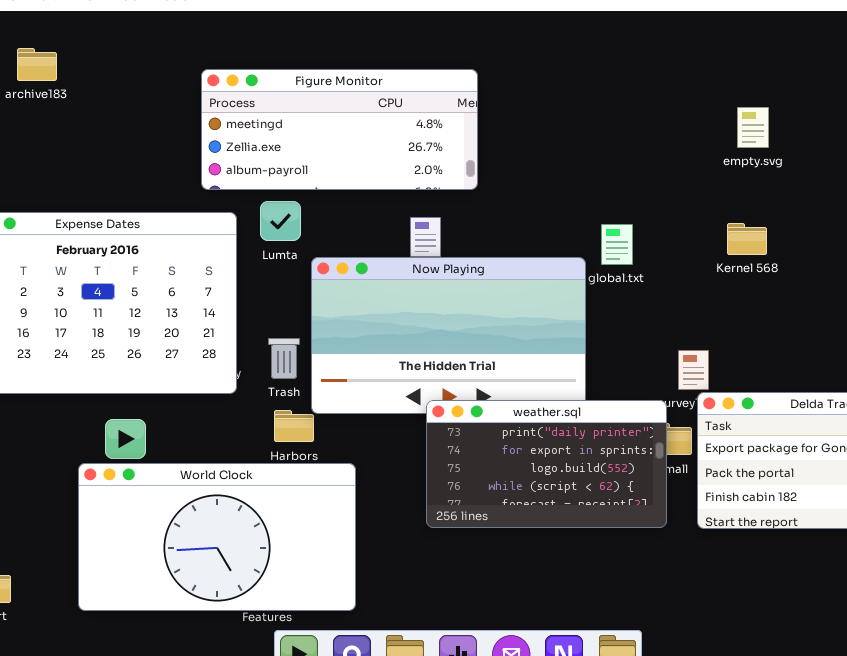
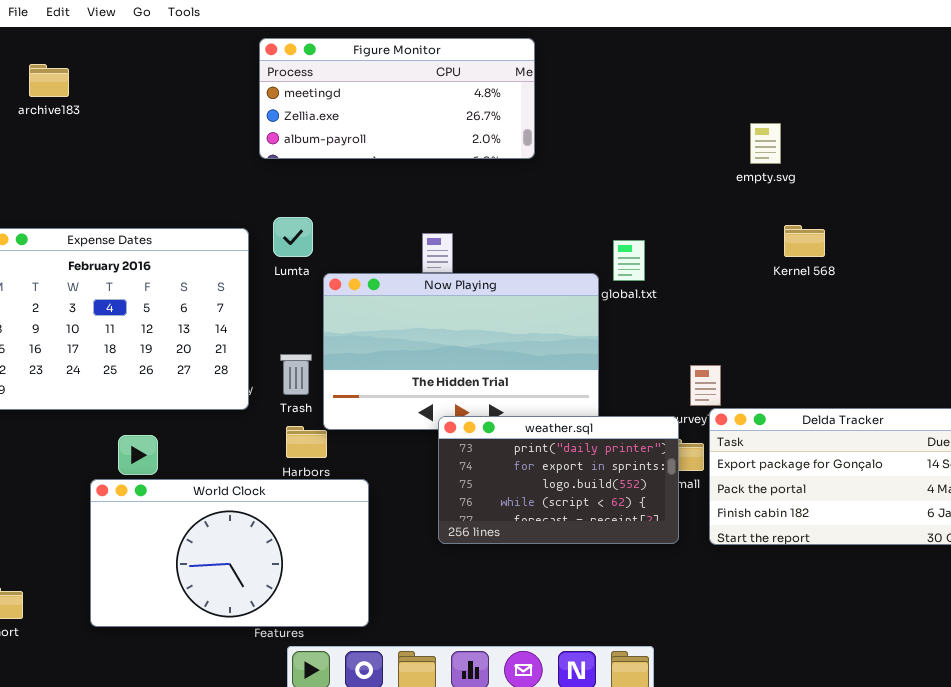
Figure Monitor: [201,69,478,190] -> [259,38,535,159], moved
Kernel 568: [727,223,767,255] -> [784,225,825,257], moved

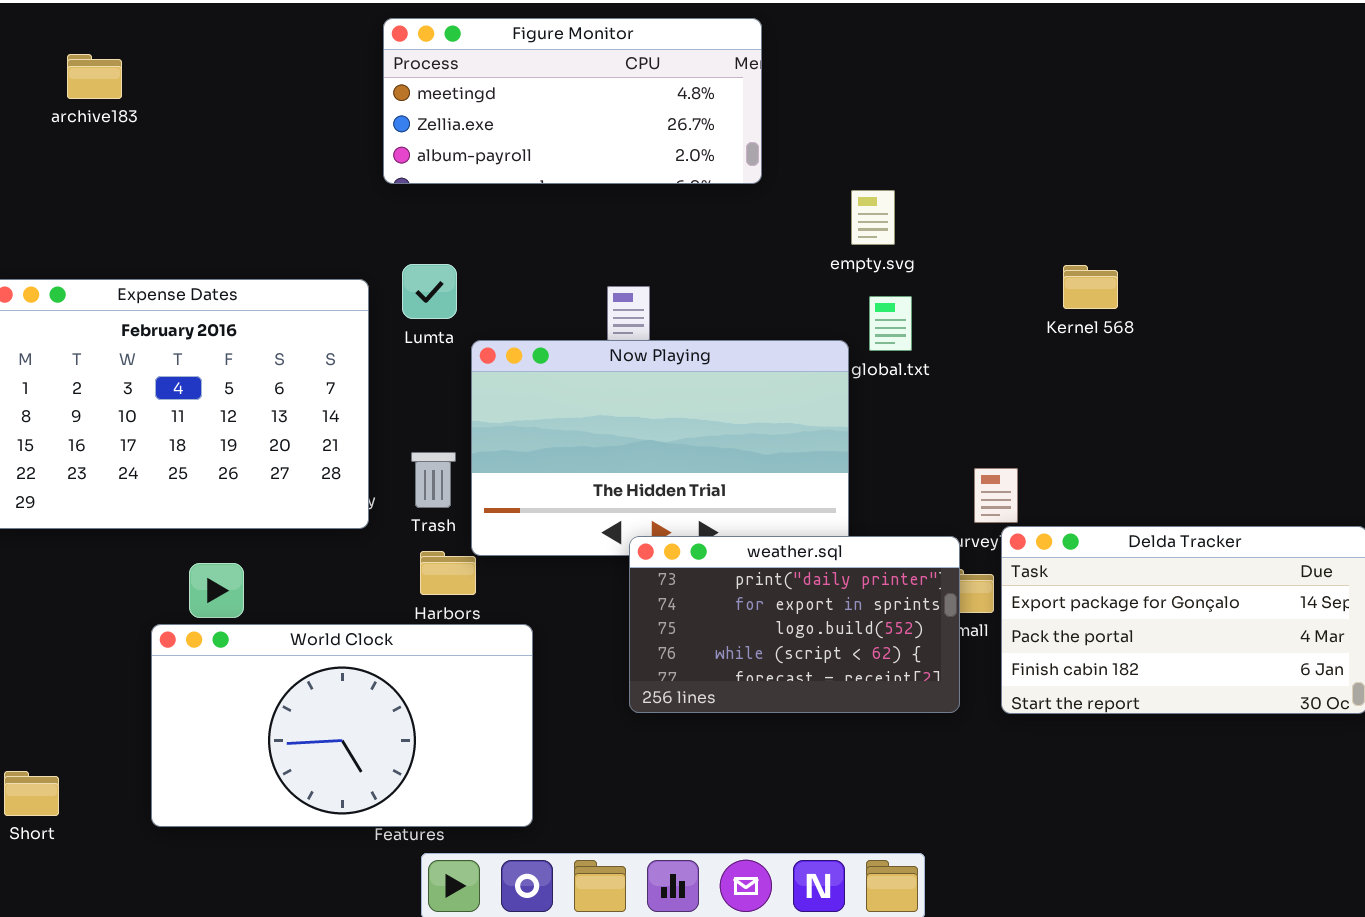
empty.svg: [750,123,781,164] -> [851,190,895,245], moved
Kernel 568: [784,225,825,257] -> [1063,265,1118,309], moved

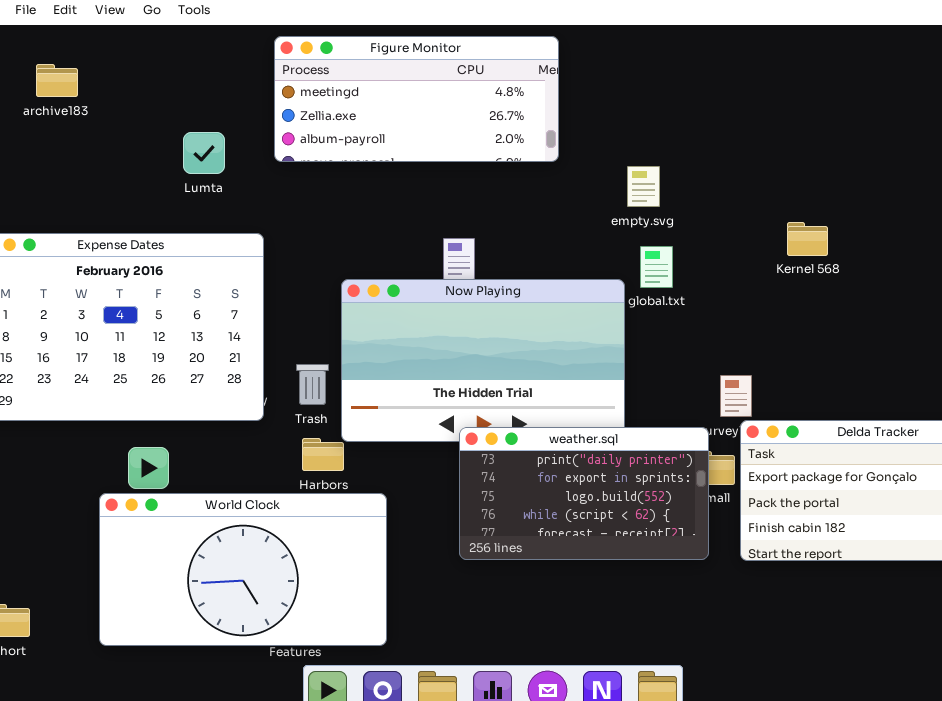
Lumta: [402,264,457,319] -> [183,132,225,174], moved

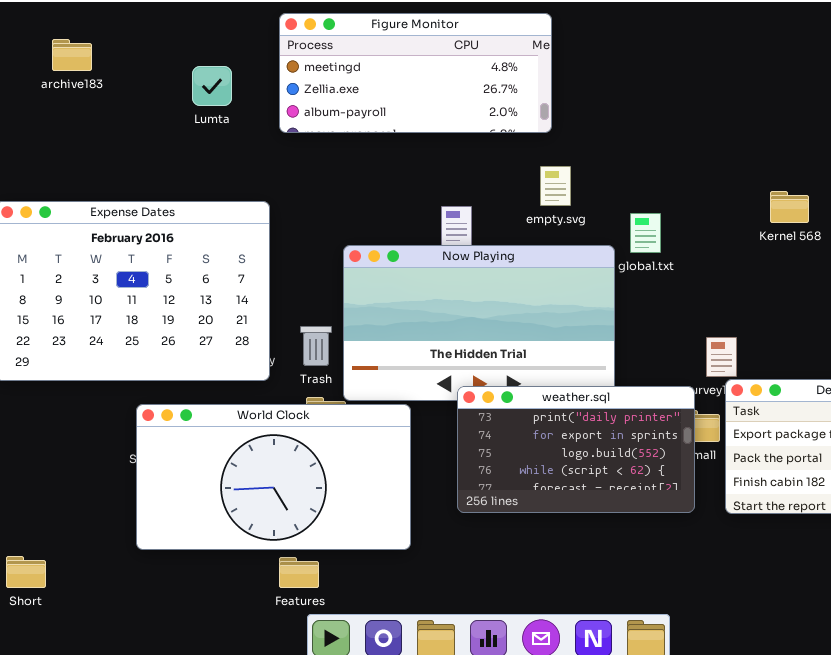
Lumta: [183,132,225,174] -> [192,66,232,106], moved
empty.svg: [627,166,660,207] -> [540,166,571,206], moved
World Clock: [99,493,387,646] -> [136,404,411,550], moved

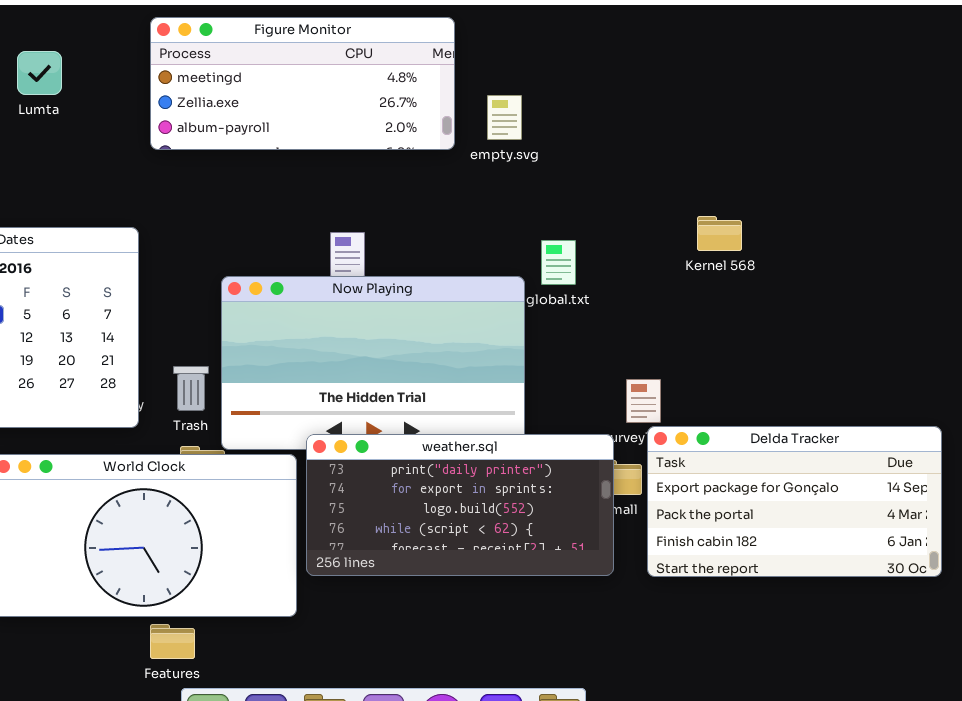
Lumta: [192,66,232,106] -> [17,51,62,95], moved
empty.svg: [540,166,571,206] -> [487,95,522,140], moved
weather.sql: [457,386,695,513] -> [306,434,614,576], resized

